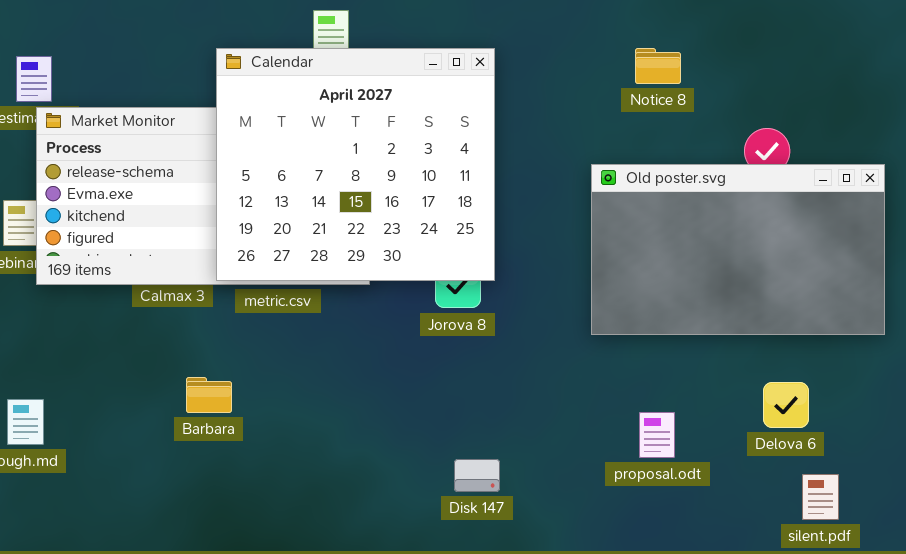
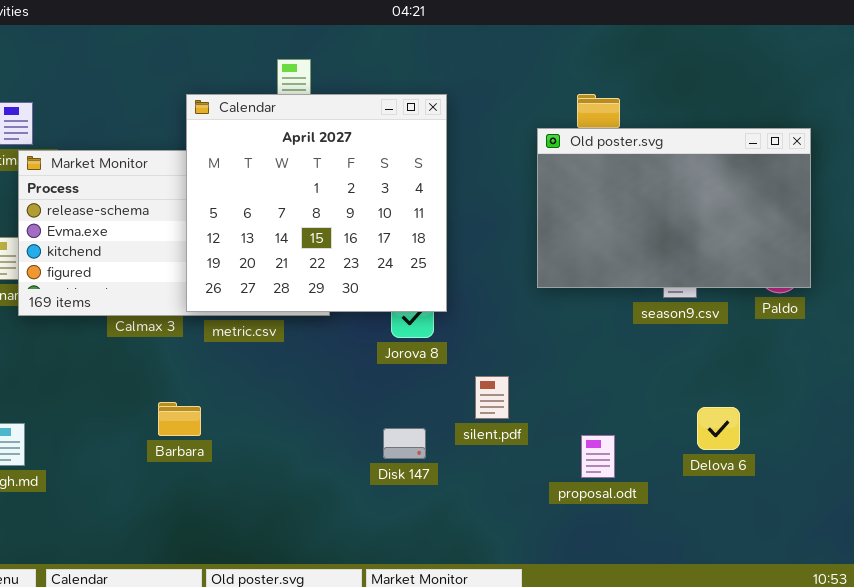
Old poster.svg: [591,164,885,335] -> [537,128,811,288], moved
Disk 147: [454,459,500,492] -> [383,428,426,459], moved
silent.pdf: [802,474,839,520] -> [475,376,509,419], moved

